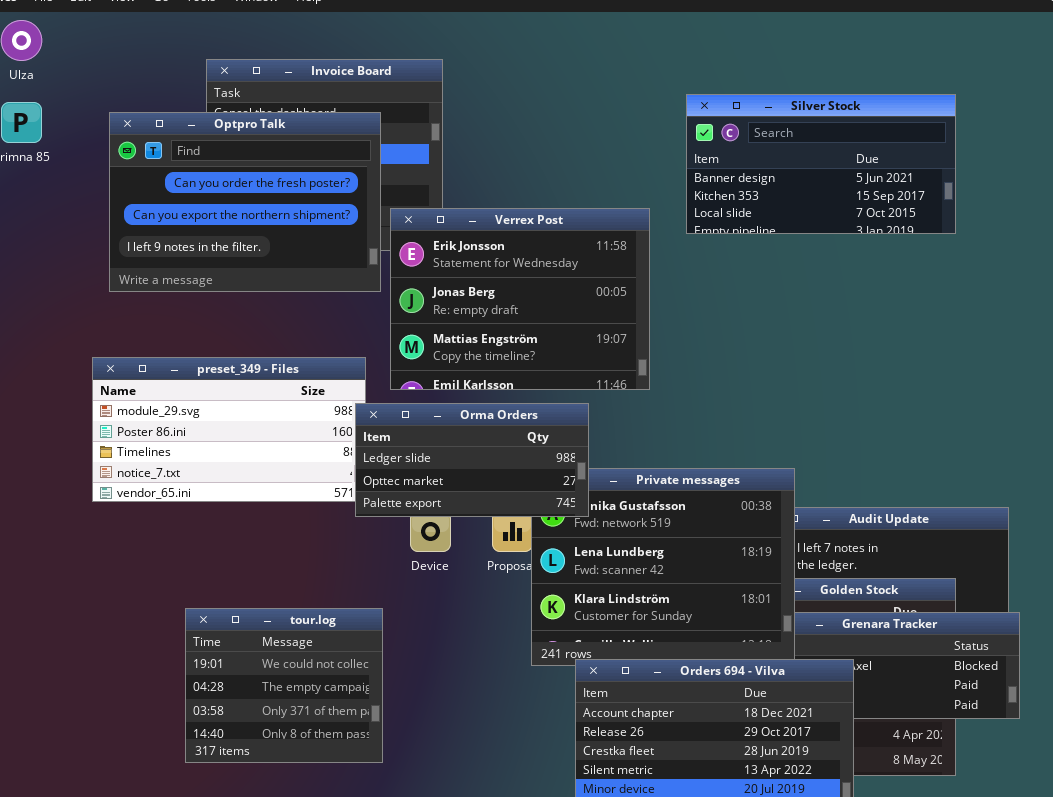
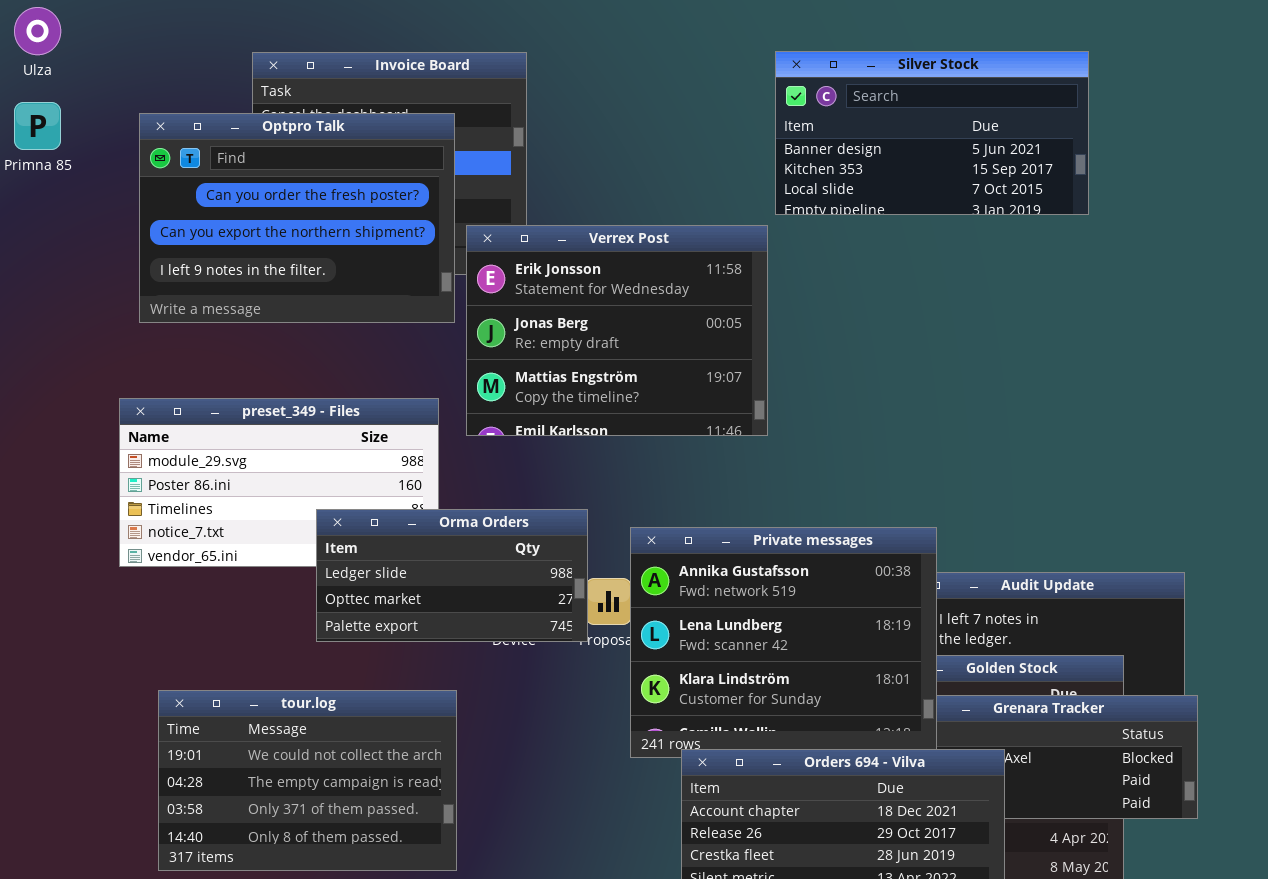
Silver Stock: [686,94,956,234] -> [775,51,1089,215], moved
Orma Orders: [355,403,589,517] -> [316,509,588,642], moved
tour.log: [185,608,383,763] -> [158,690,457,871], resized

